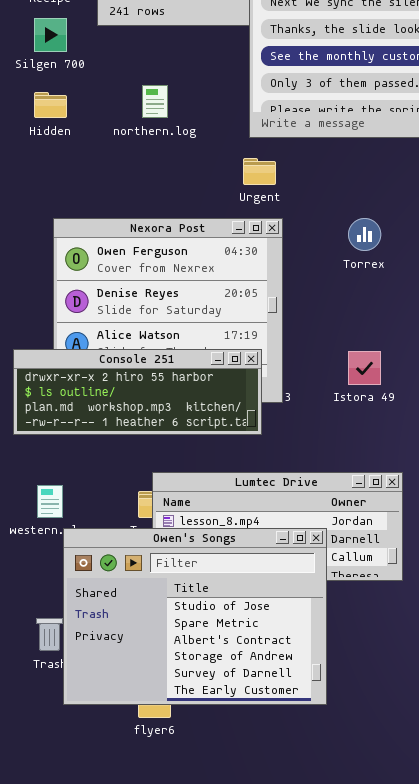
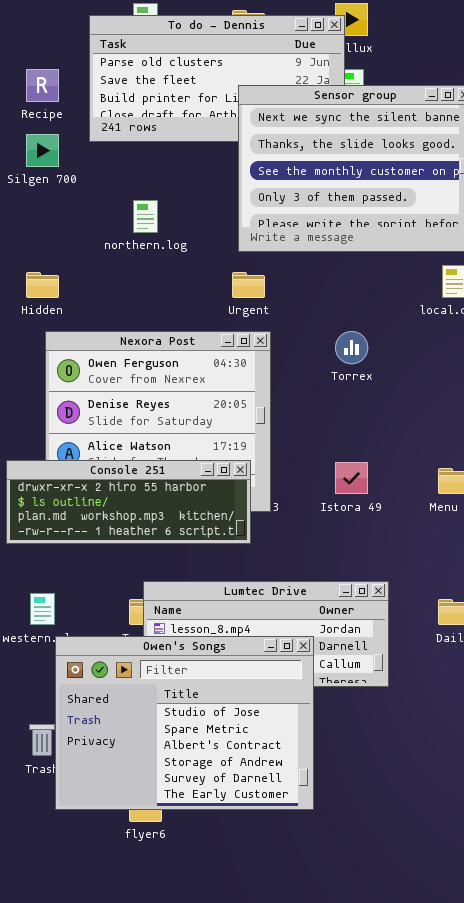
Hidden: [34,92,67,118] -> [26,272,59,298], moved

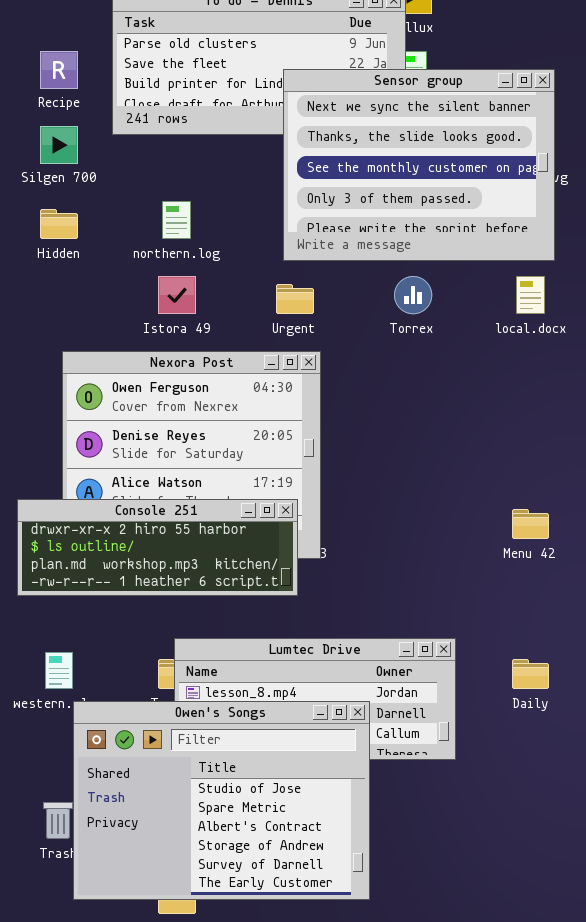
Hidden: [26,272,59,298] -> [40,209,78,239], moved
Torrex: [335,331,368,364] -> [394,276,432,314], moved
Istora 49: [335,462,368,494] -> [158,276,196,314], moved

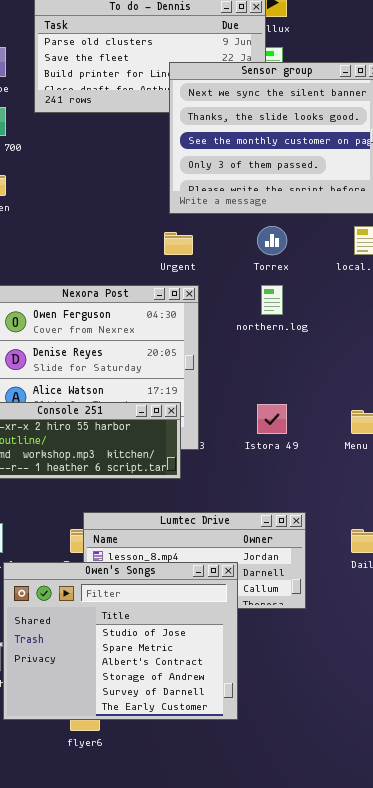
northern.log: [162,201,191,239] -> [261,285,283,315], moved
Istora 49: [158,276,196,314] -> [257,404,287,434], moved

